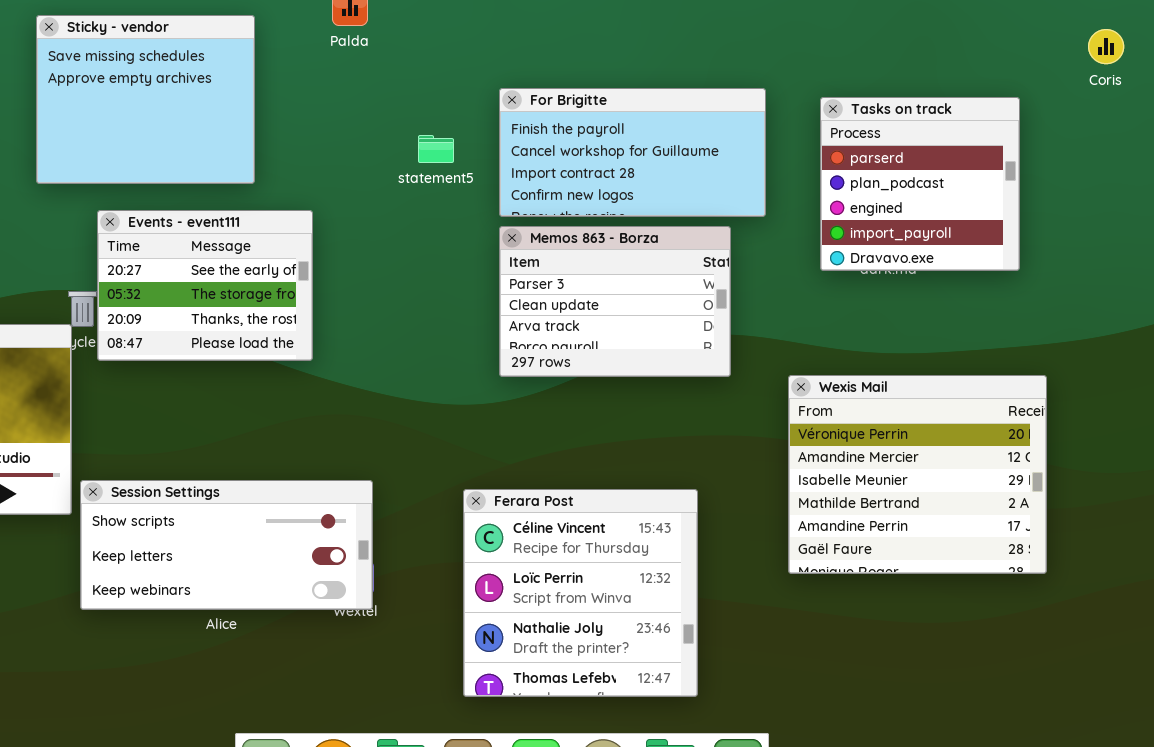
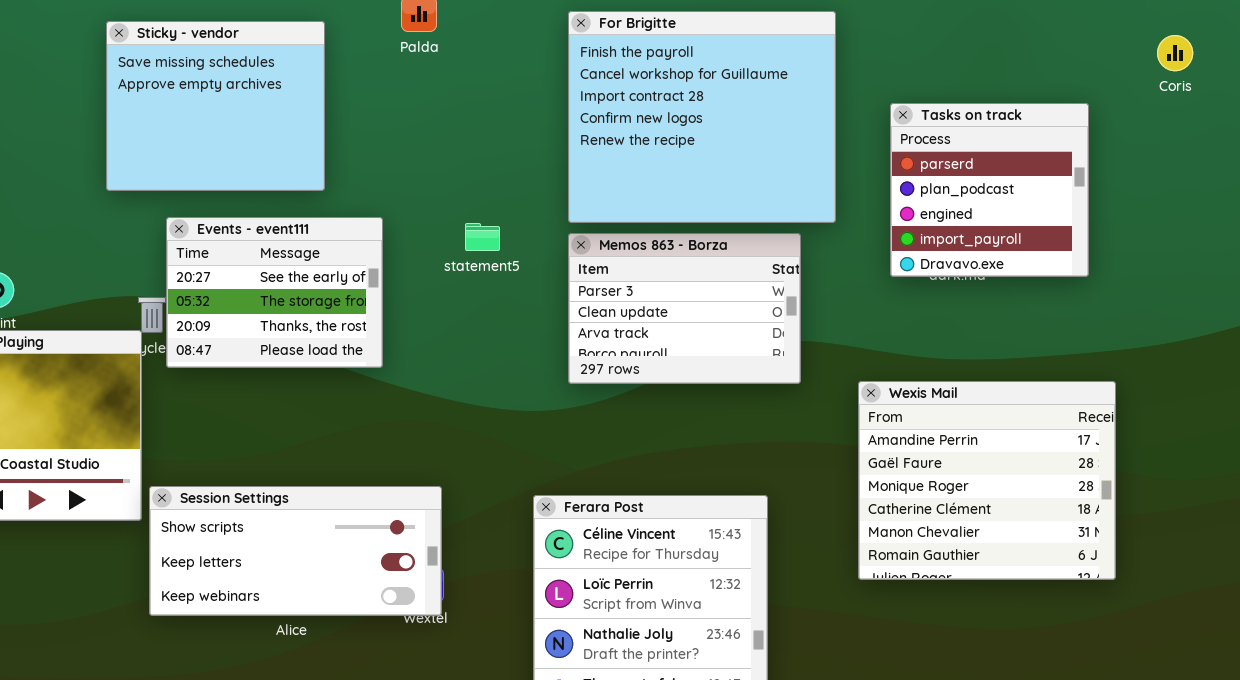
For Brigitte: [499,88,766,217] -> [568,11,836,223], resized
statement5: [418,135,454,163] -> [465,223,500,251], moved
Wexis Mail: [788,375,1047,574] -> [858,381,1116,580], scrolled down 4 rows

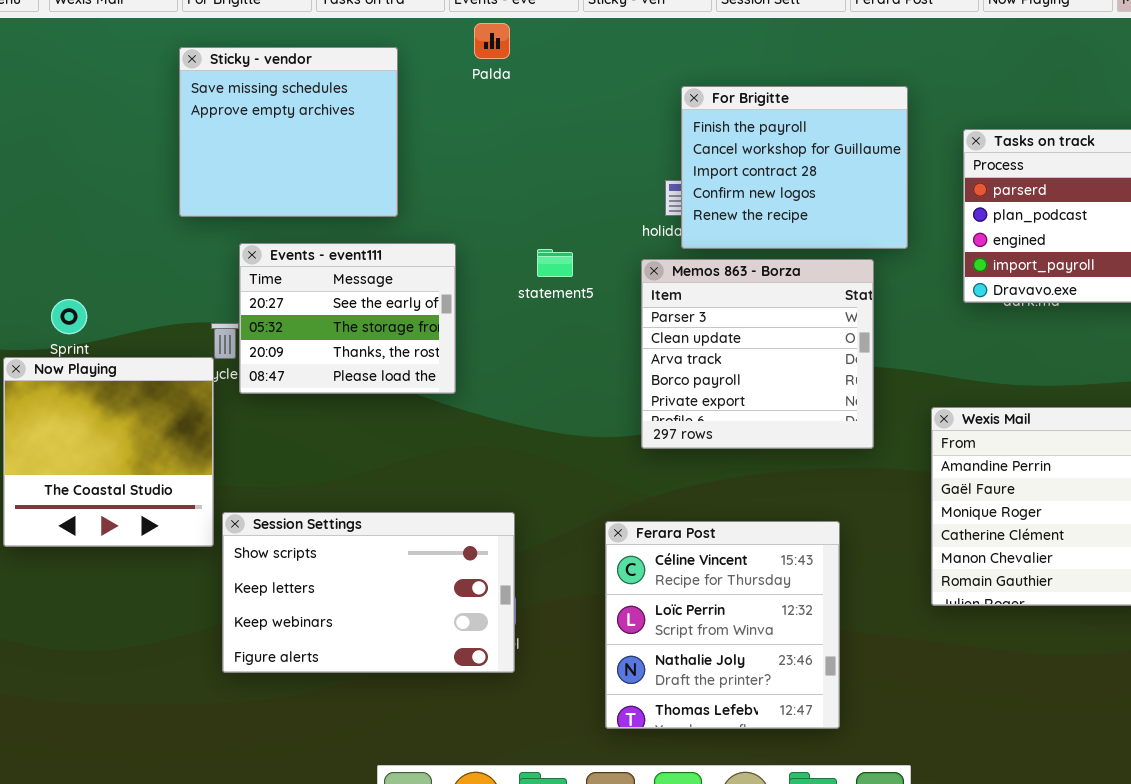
For Brigitte: [568,11,836,223] -> [681,86,908,249], resized
Memos 863 - Borza: [568,233,801,384] -> [641,259,874,449], resized
Session Settings: [149,486,442,616] -> [222,512,515,673], resized

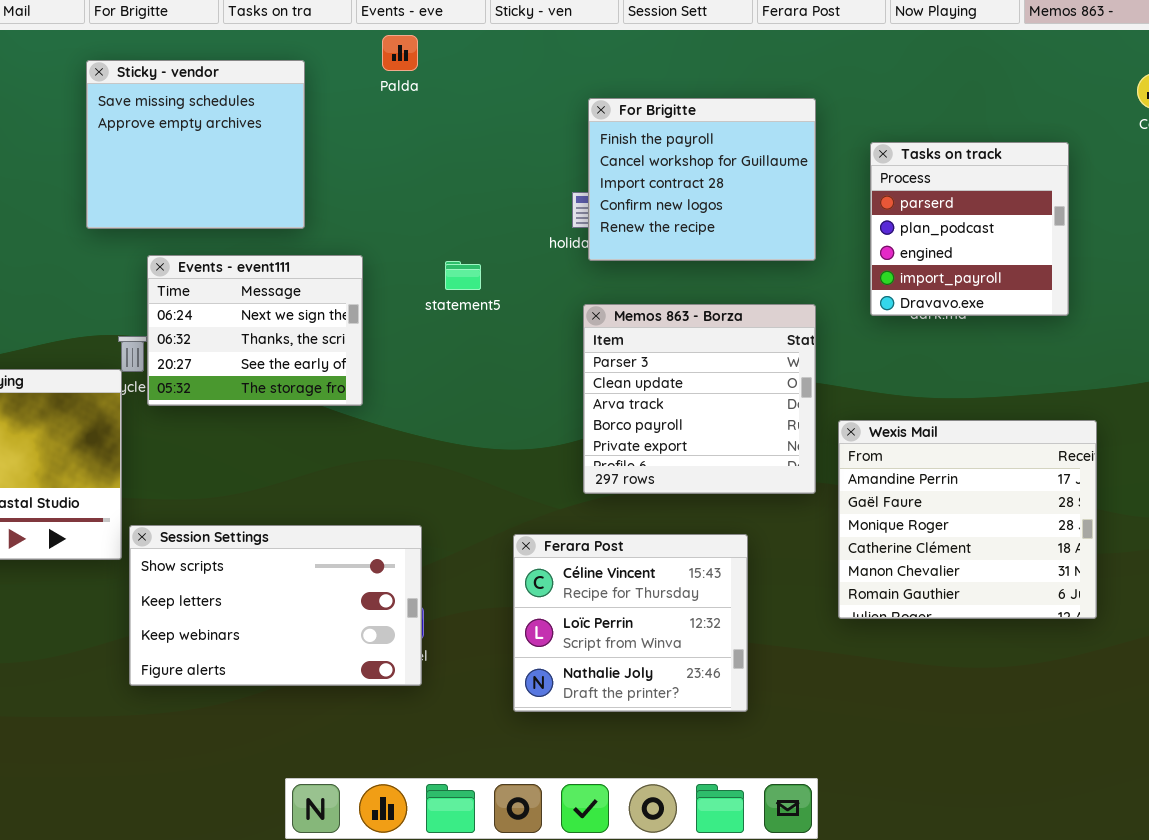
Events - event111: [239,243,456,394] -> [147,255,363,406], scrolled up 2 rows
Memos 863 - Borza: [641,259,874,449] -> [583,304,816,494], moved
Ferara Post: [605,521,840,729] -> [513,534,748,712], resized

